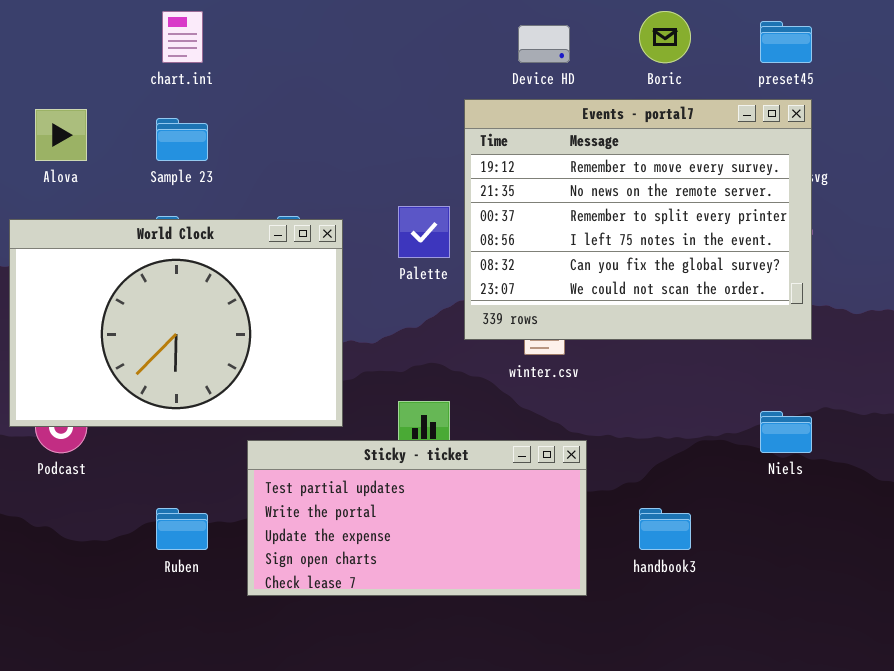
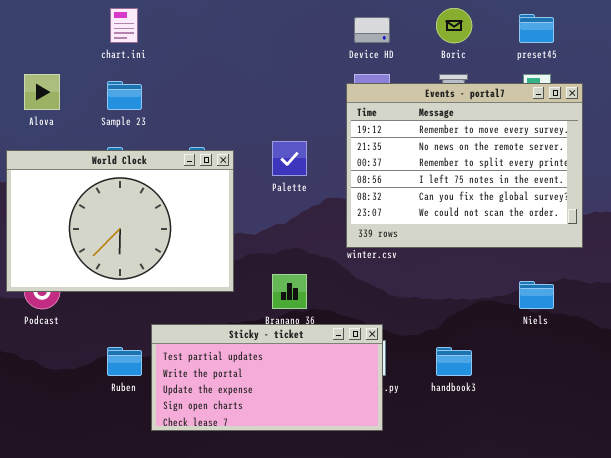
Events - portal7: [464,99,812,340] -> [346,83,583,248], moved
Sticky - ticket: [247,440,587,596] -> [151,324,383,431], moved

